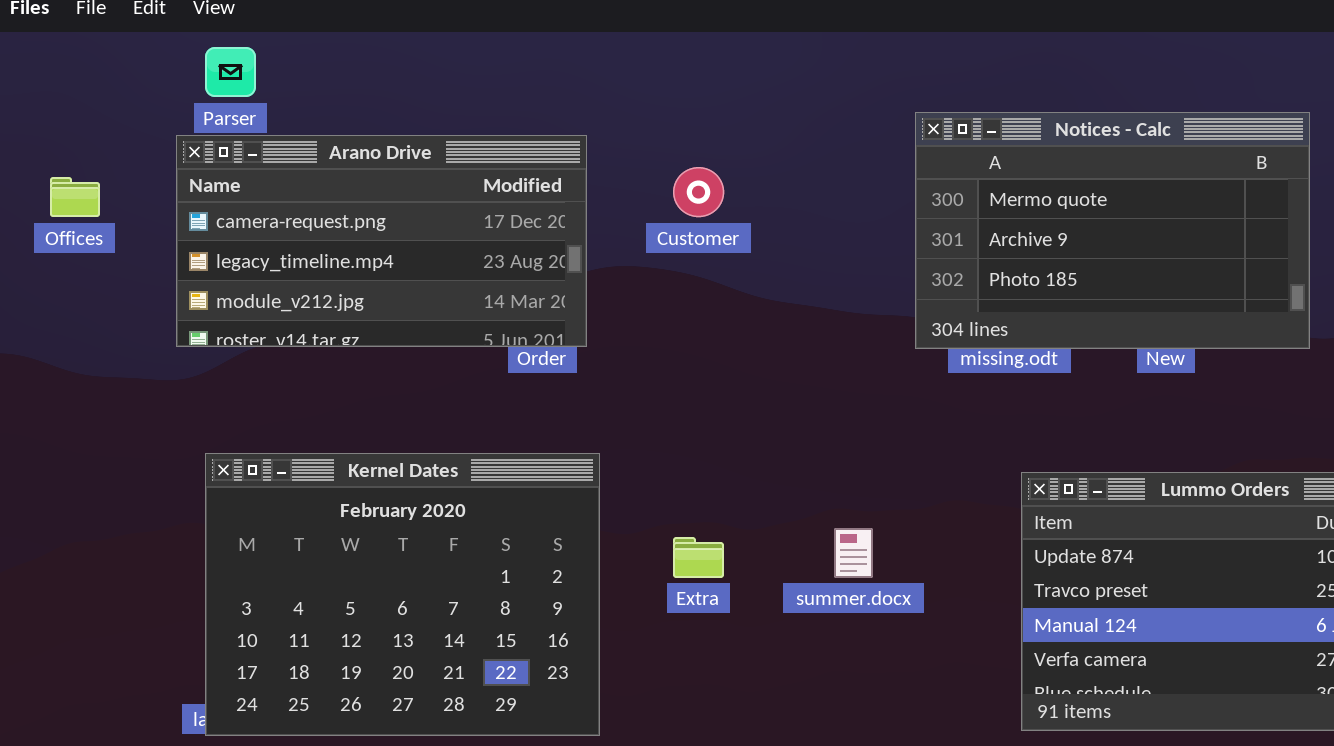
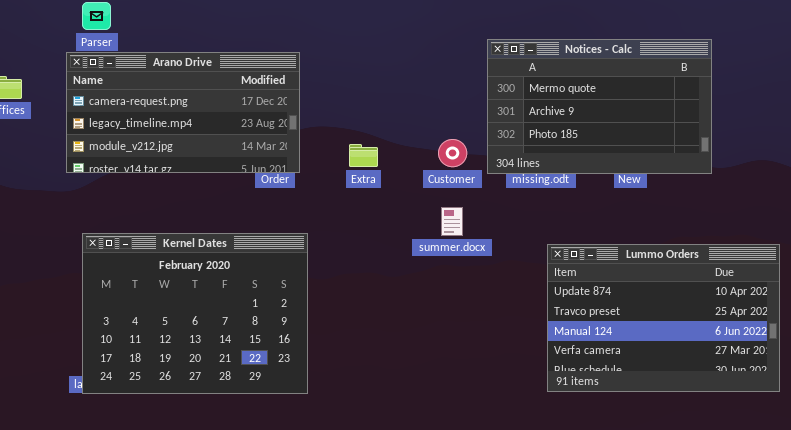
Customer: [673,167,724,217] -> [438,139,467,167], moved
summer.docx: [834,528,873,578] -> [441,207,463,236], moved
Extra: [673,537,724,578] -> [349,144,378,167], moved

